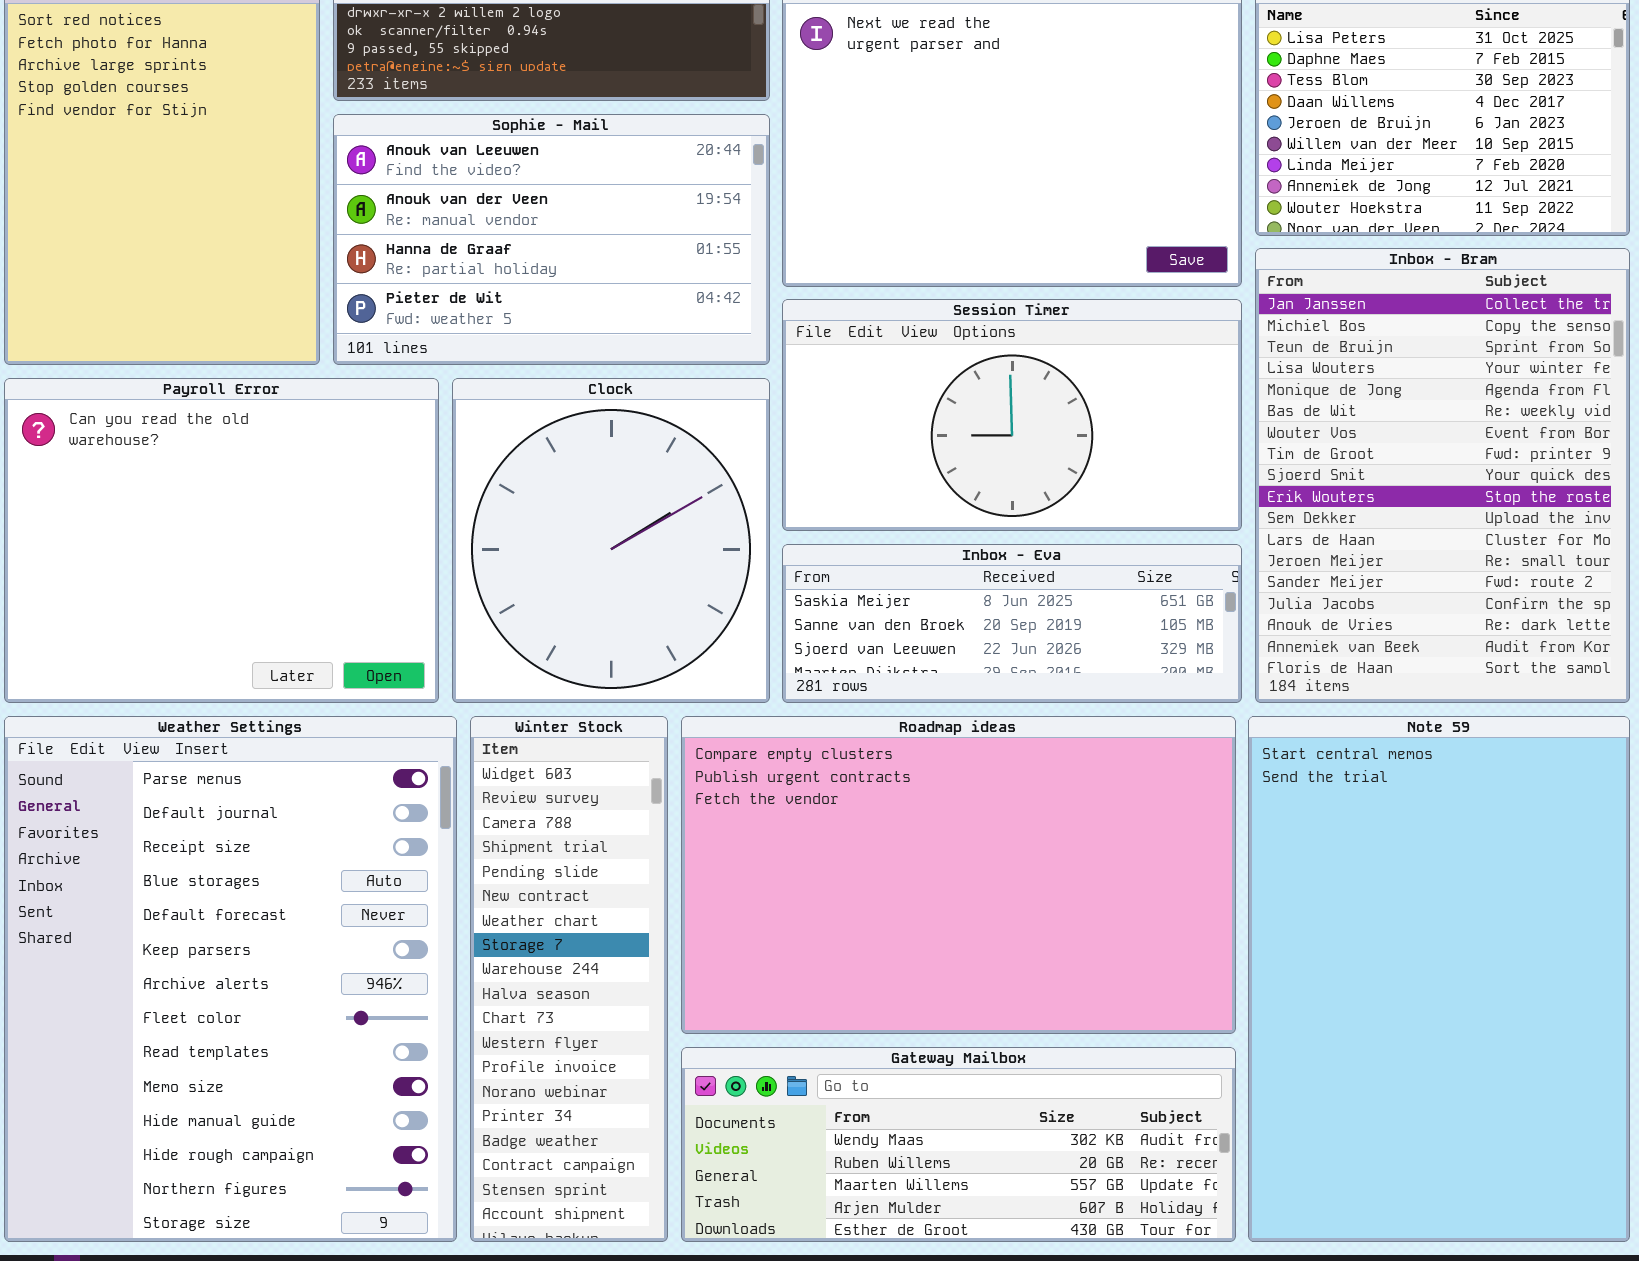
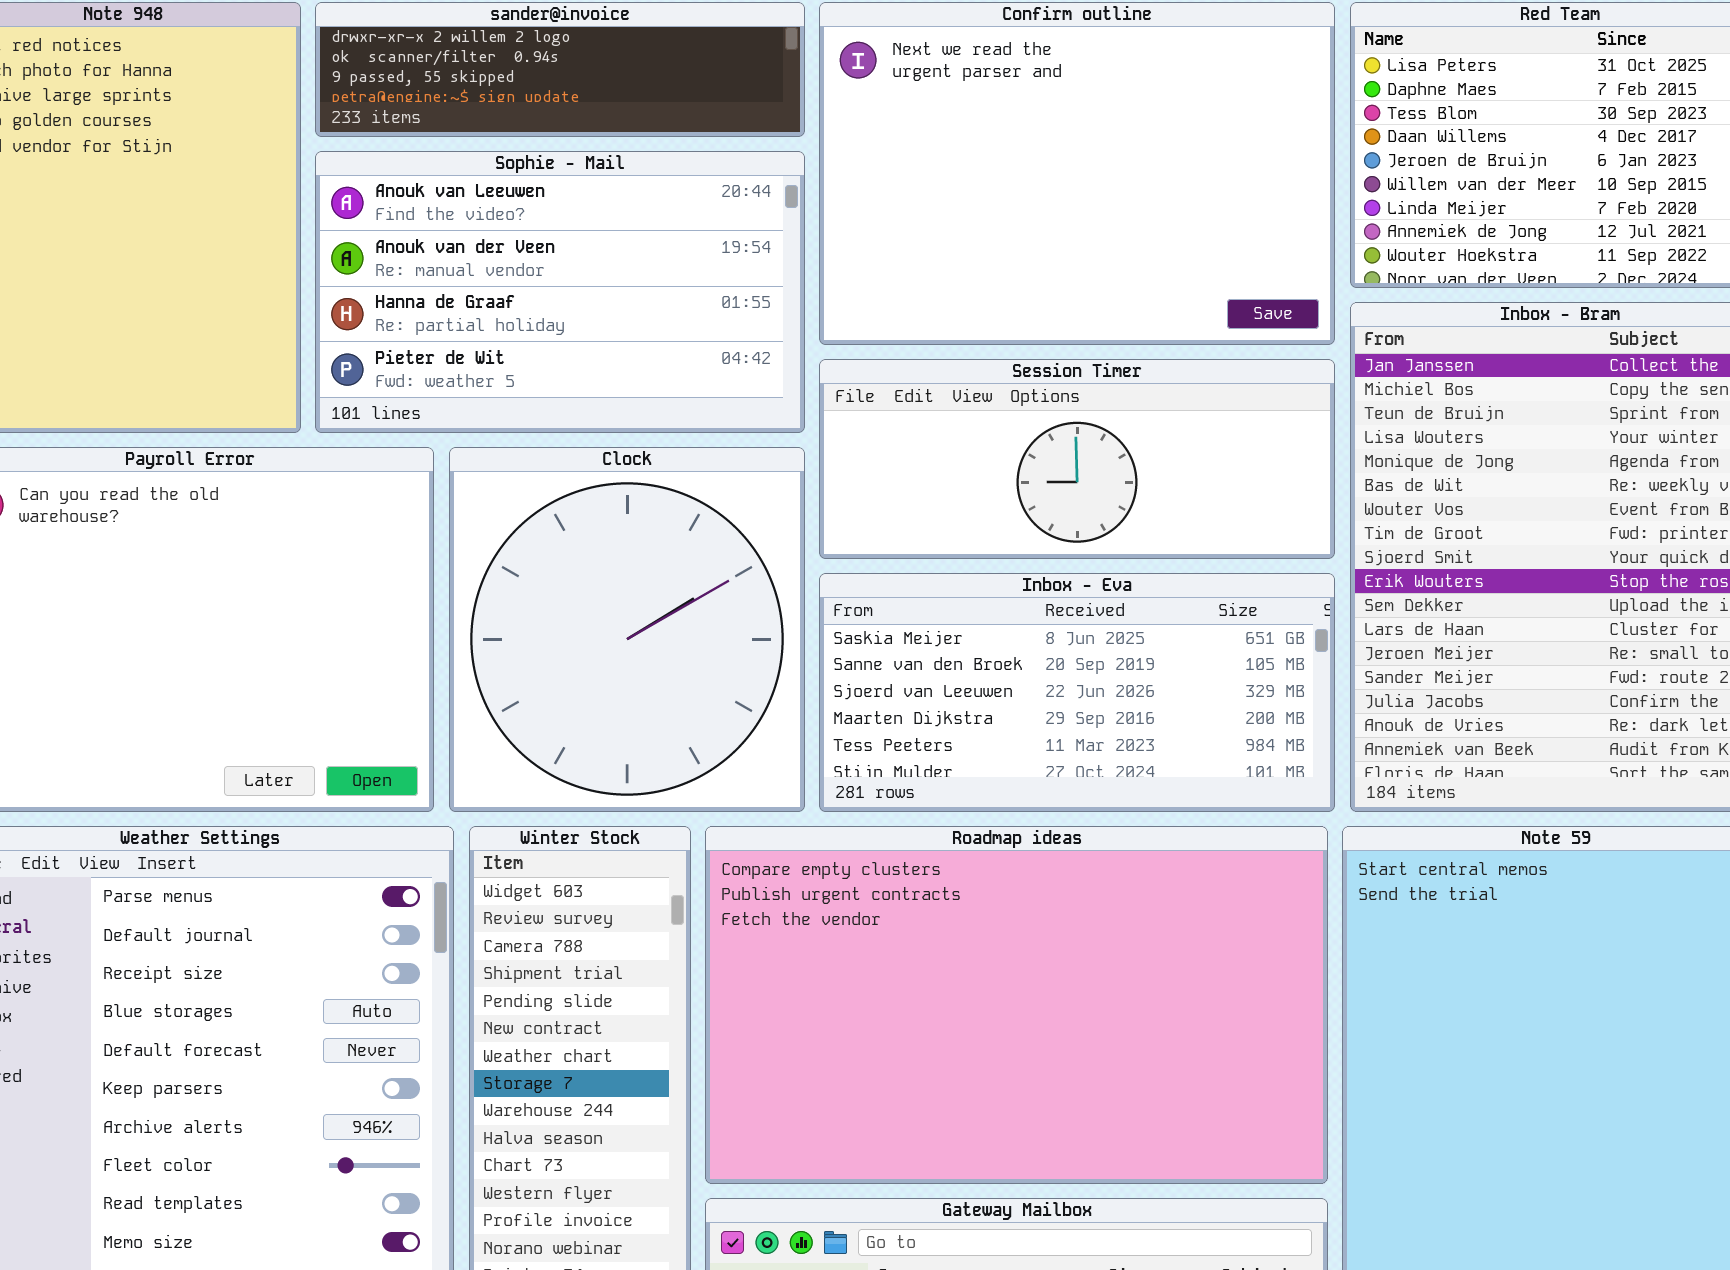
Session Timer: [782,299,1242,531] -> [819,359,1335,559], resized
Inbox - Eva: [782,544,1242,703] -> [819,573,1335,812], resized

